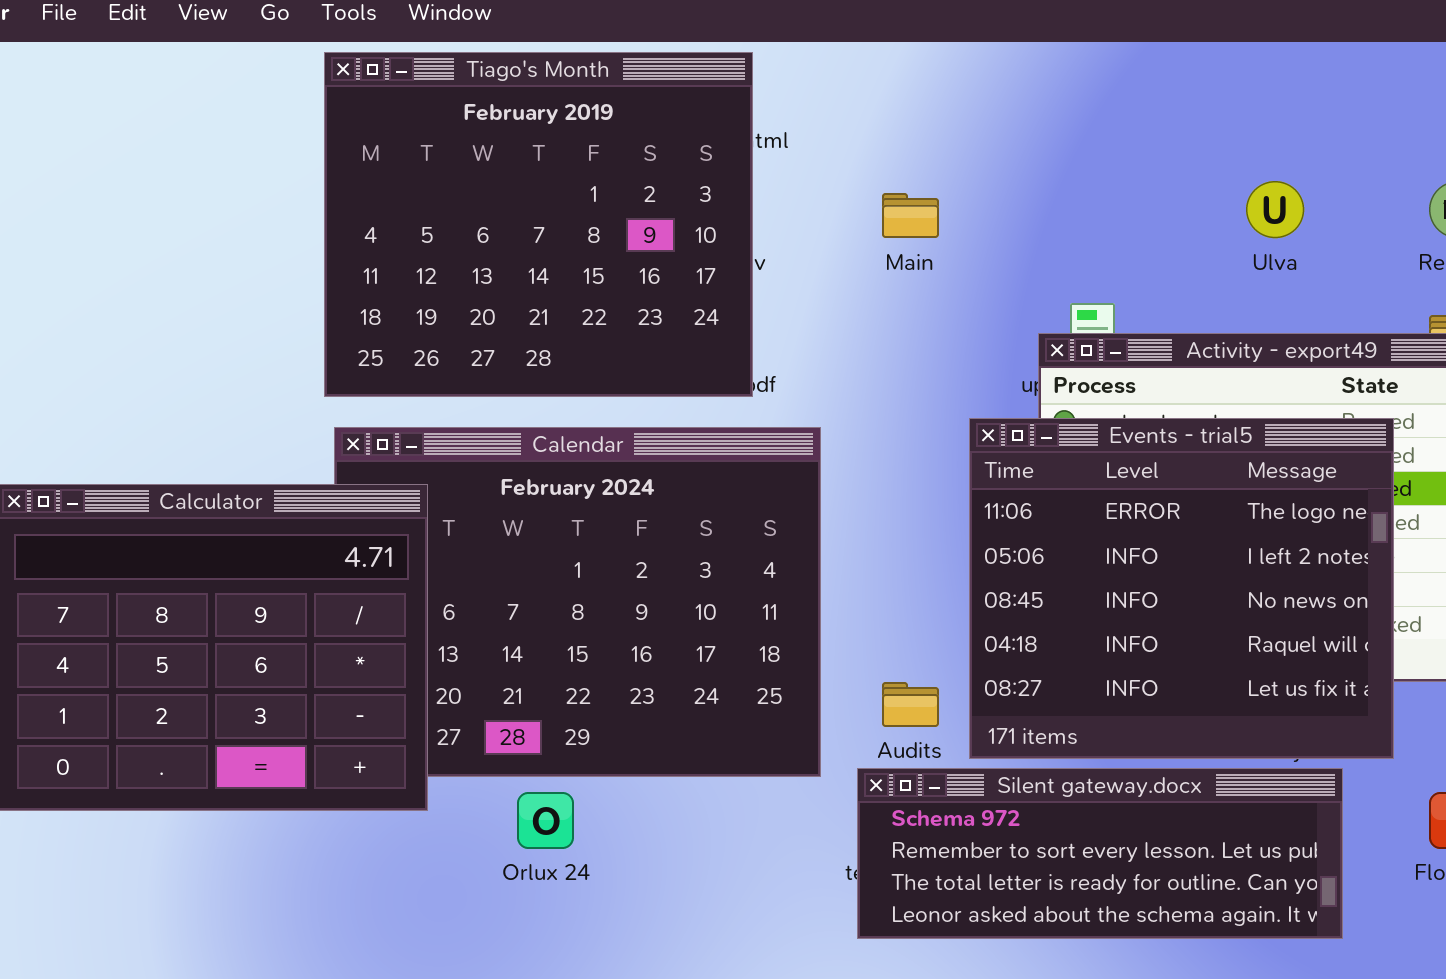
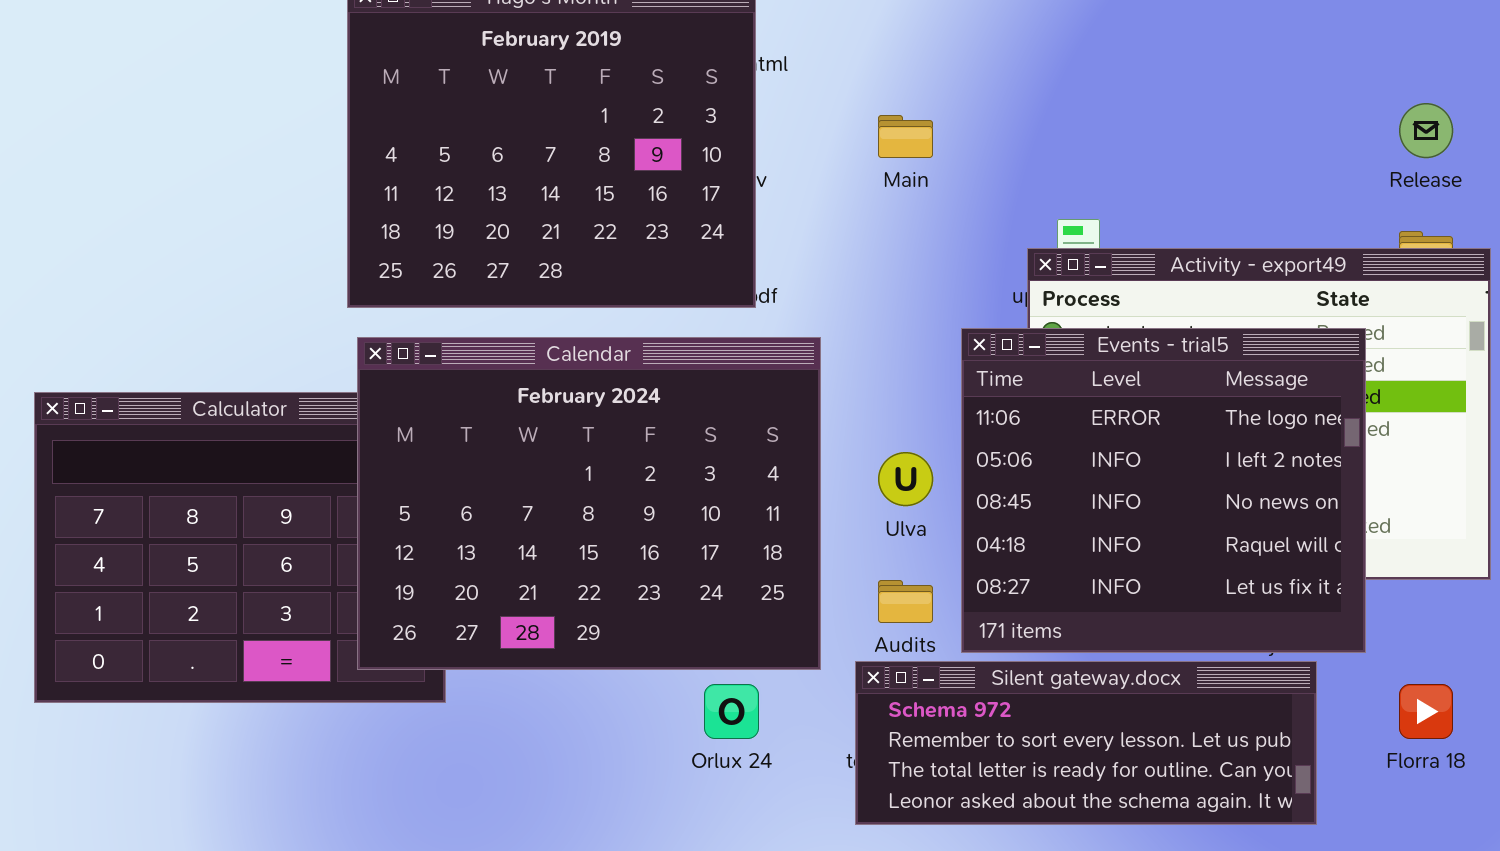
Ulva: [1246,181,1304,238] -> [878,452,933,506], moved
Calendar: [334,427,821,777] -> [357,337,821,670], raised
Orlux 24: [517,792,574,849] -> [704,684,759,739], moved

